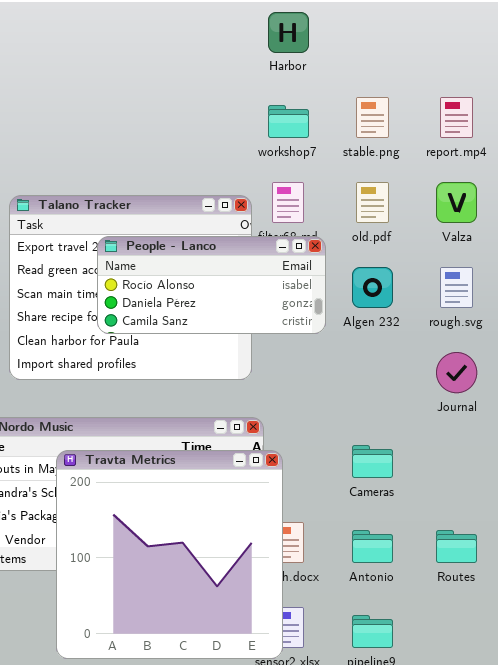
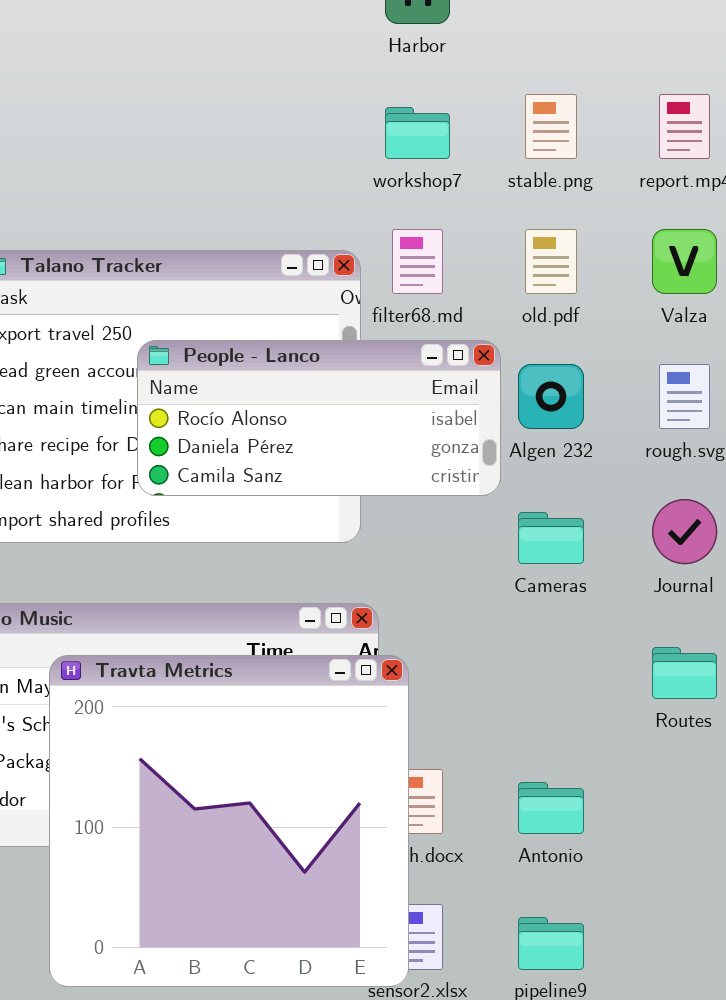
People - Lanco: [97,236,326,334] -> [137,340,501,496], moved
Cameras: [352,445,393,478] -> [518,512,584,564], moved
Routes: [436,530,477,563] -> [652,647,717,699], moved

